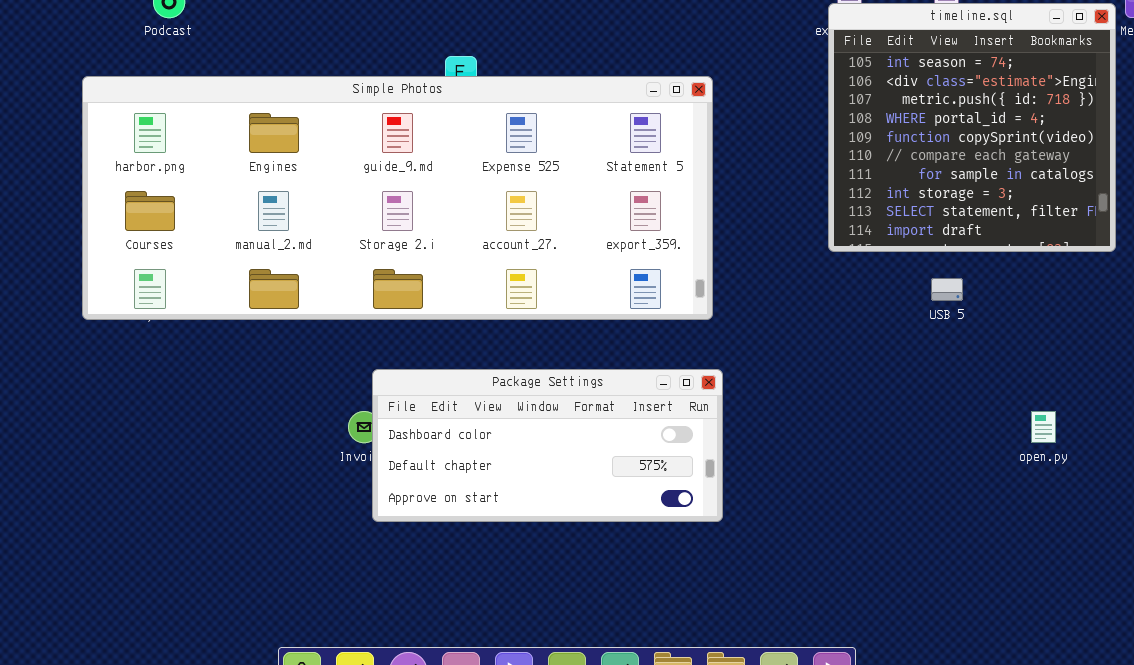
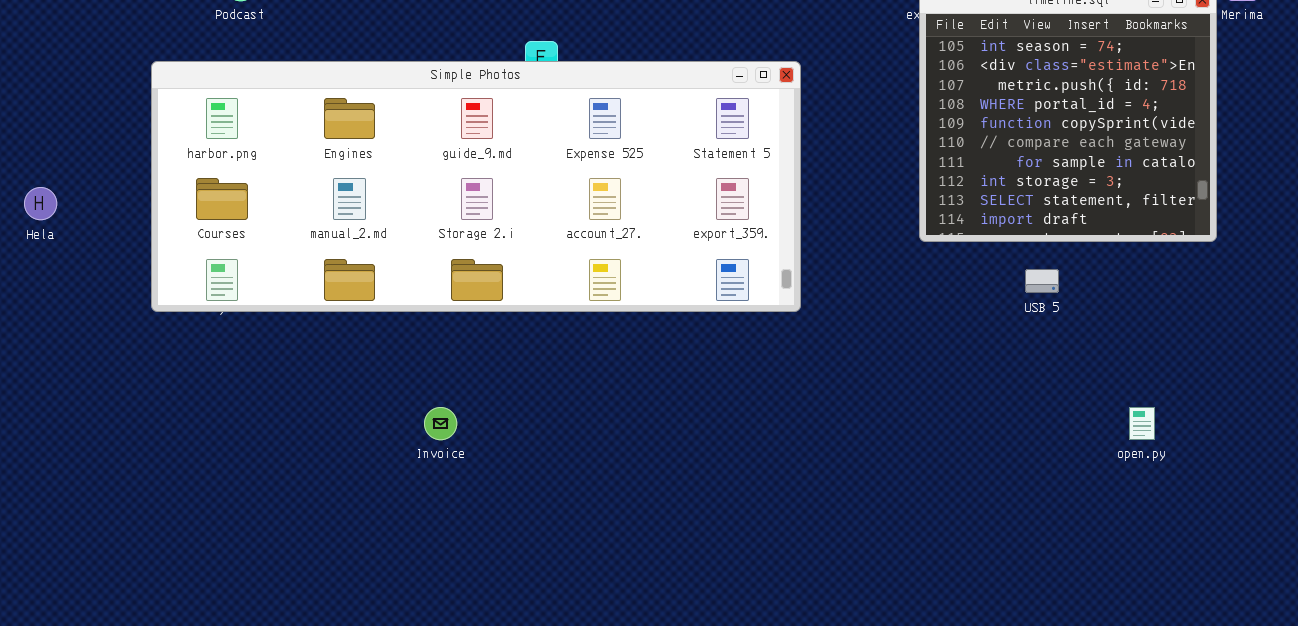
Package Settings: [372,369,723,522] -> none, closed

